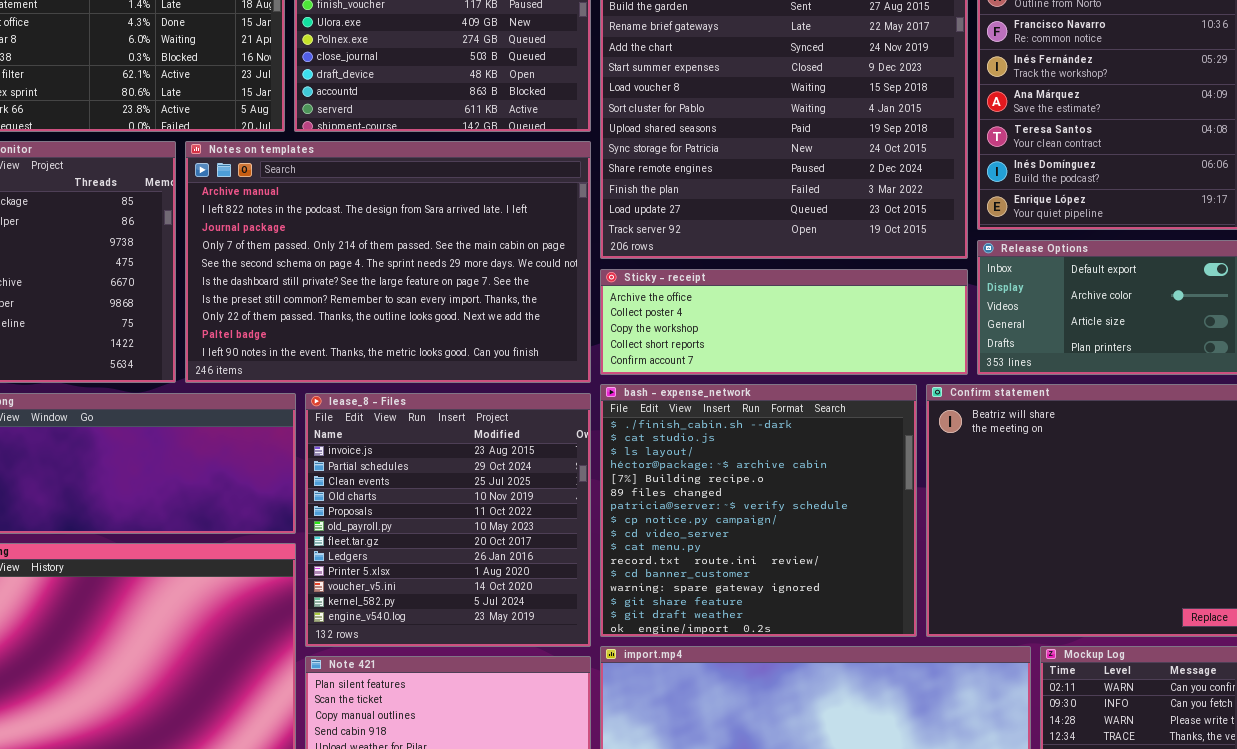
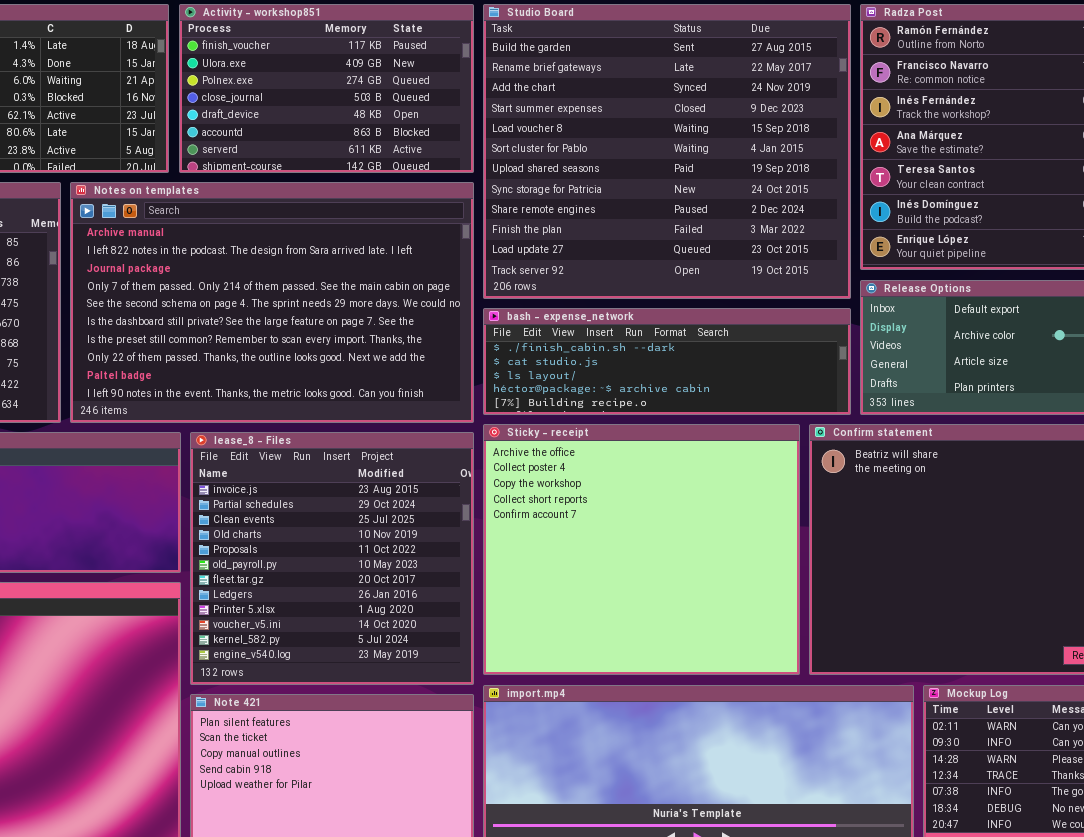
Sticky - receipt: [600,269,968,375] -> [483,424,800,675], moved, resized
bash - expense_network: [600,384,917,637] -> [483,308,851,415], moved, resized

